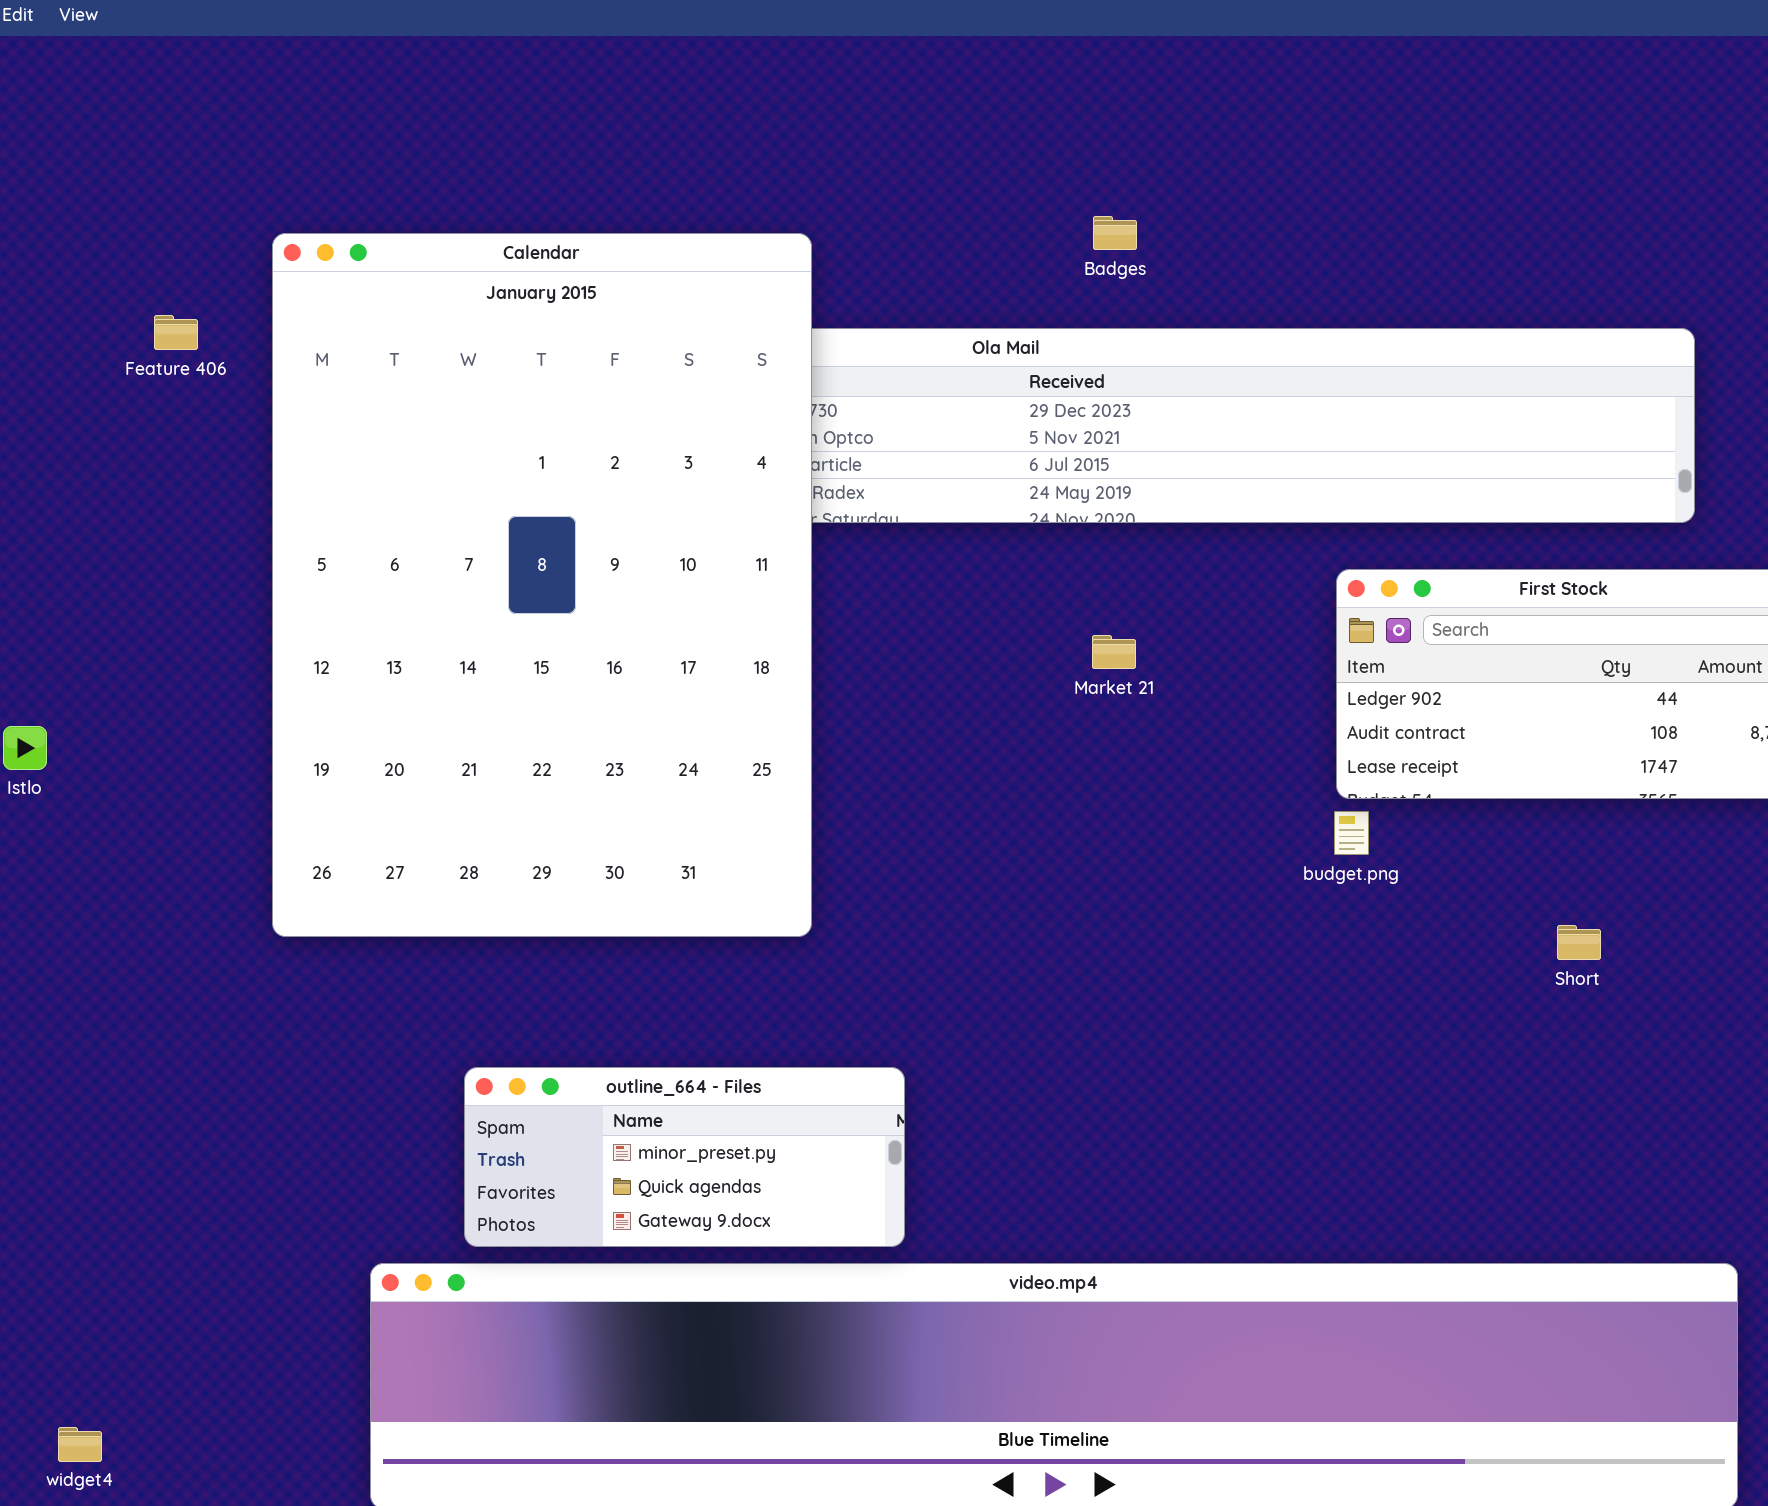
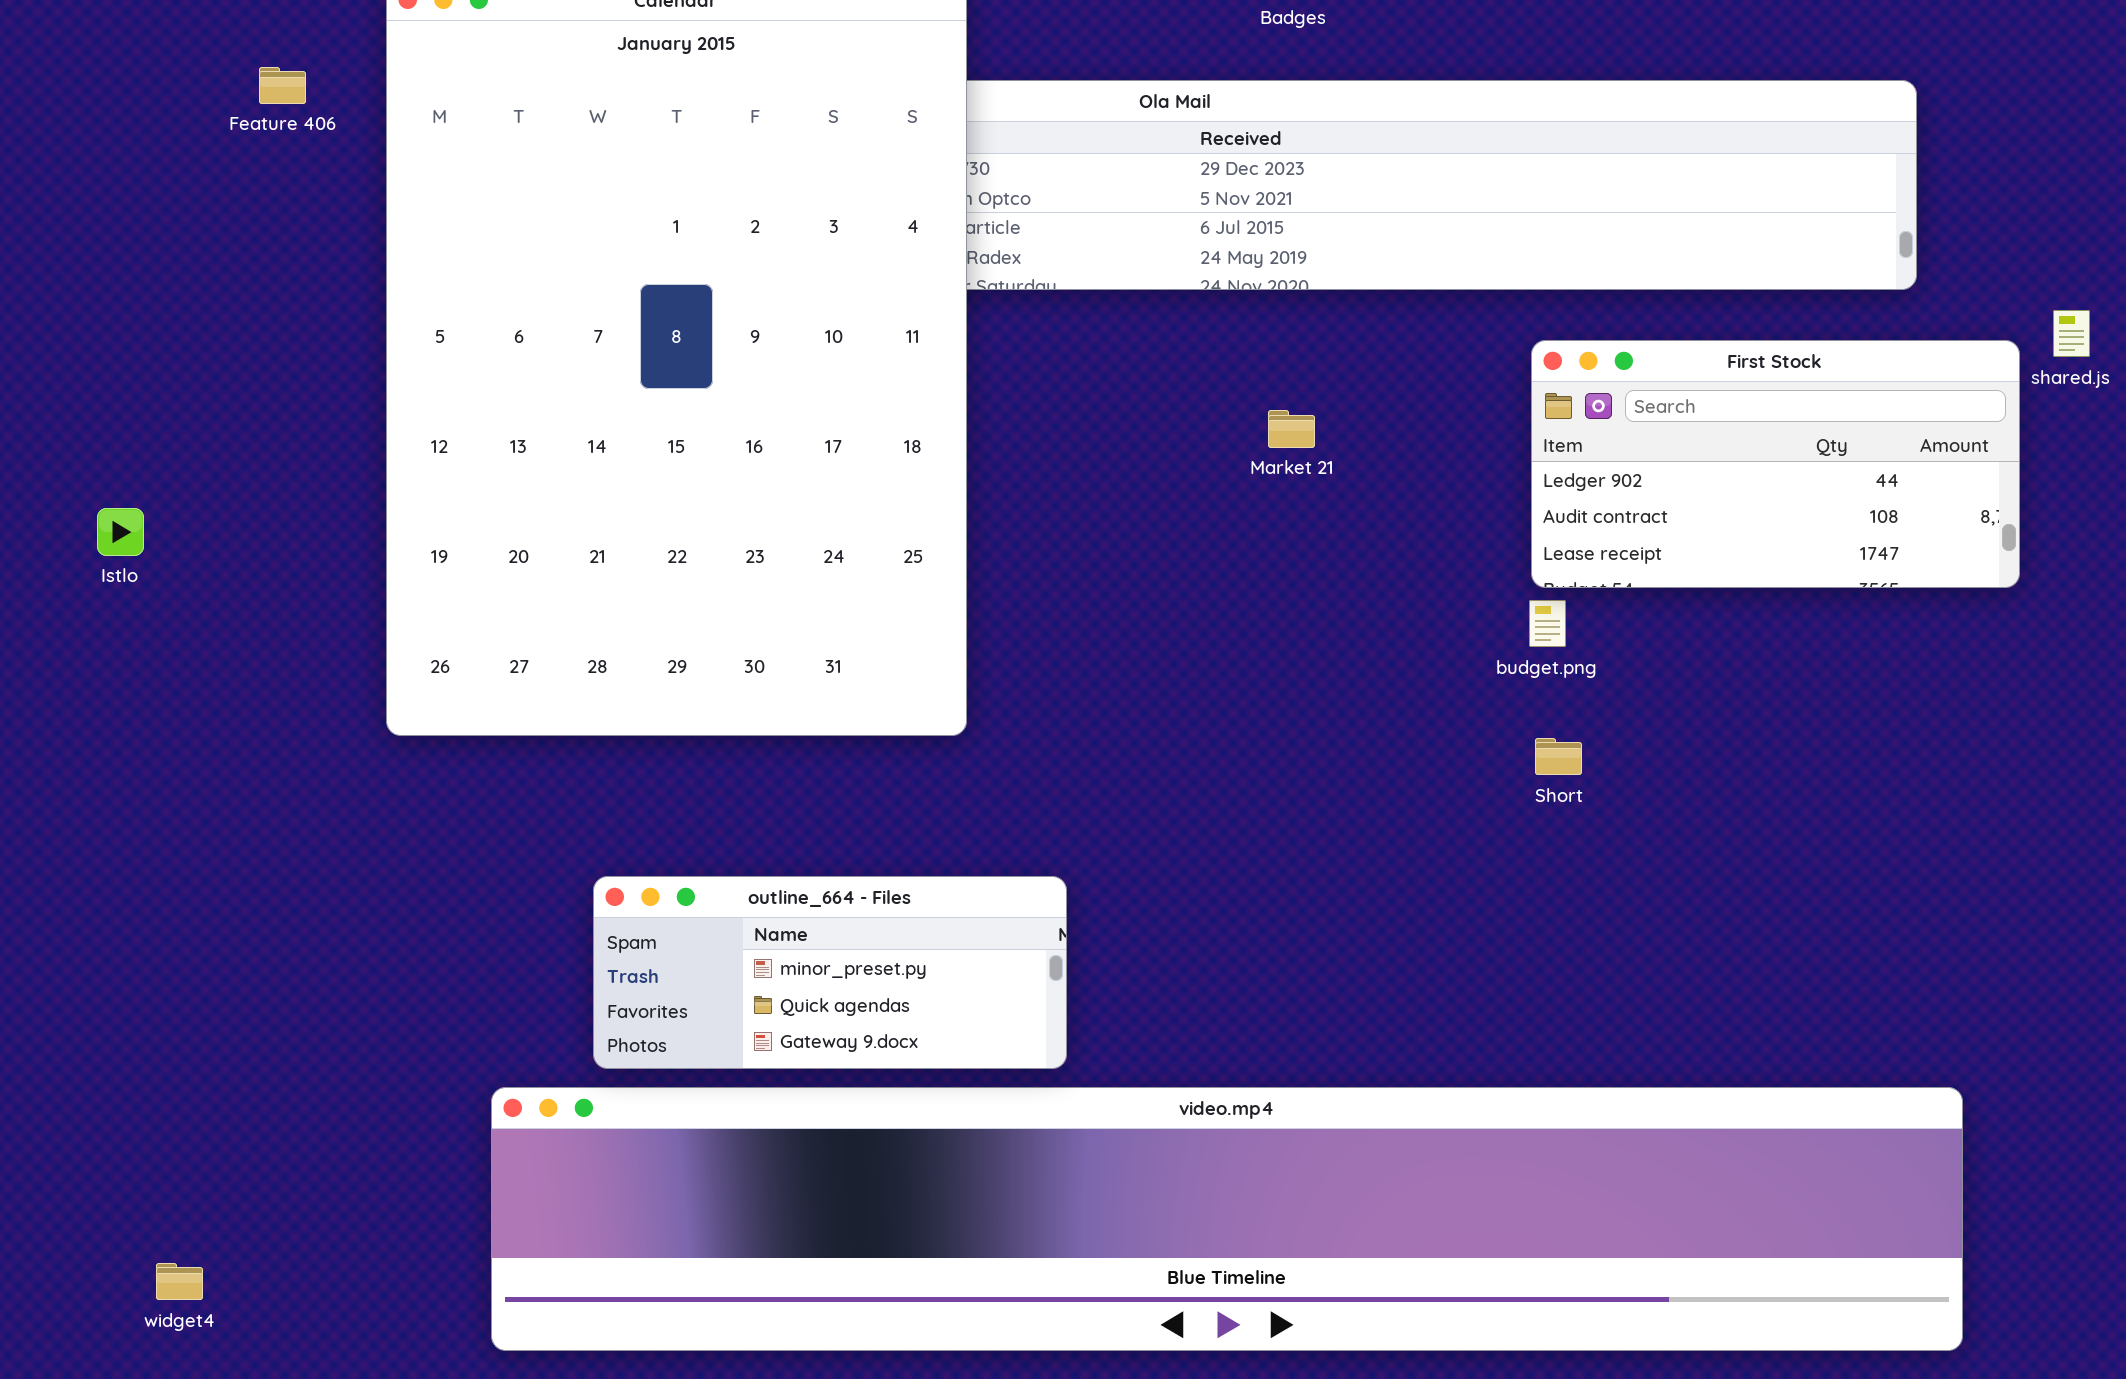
Short: [1557,925,1601,960] -> [1535,738,1582,775], moved

